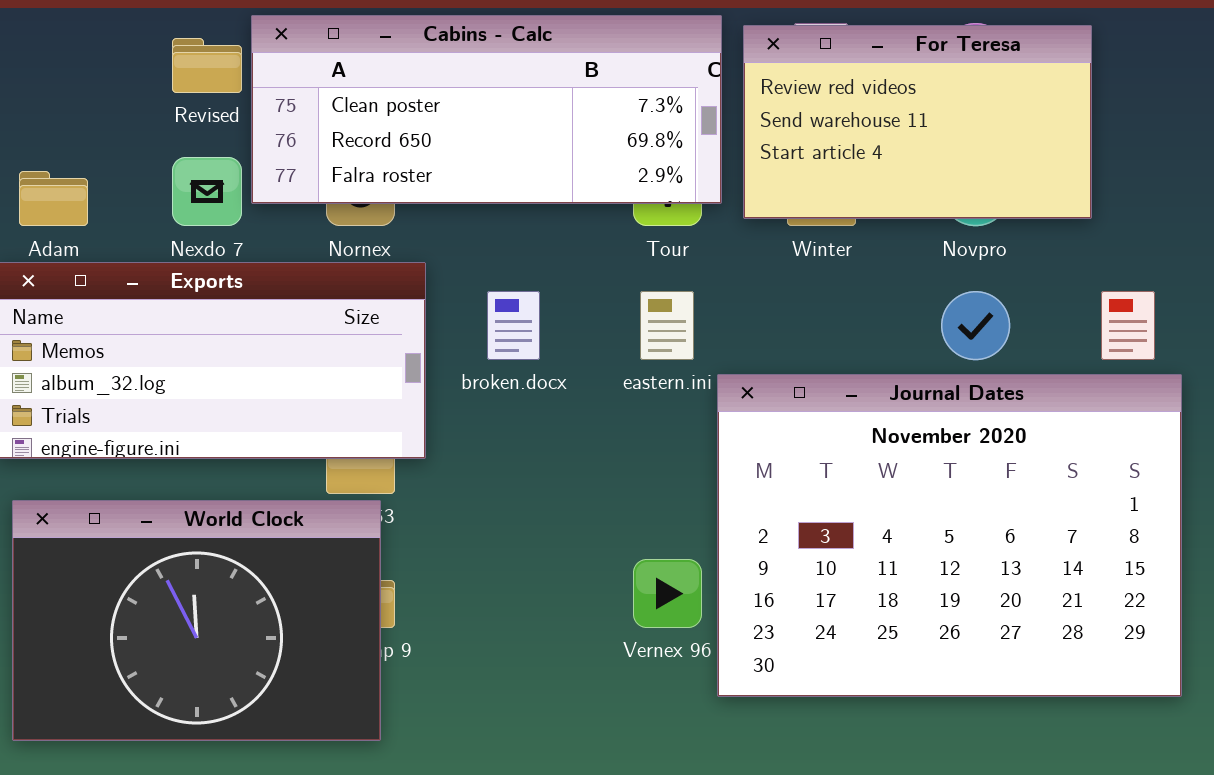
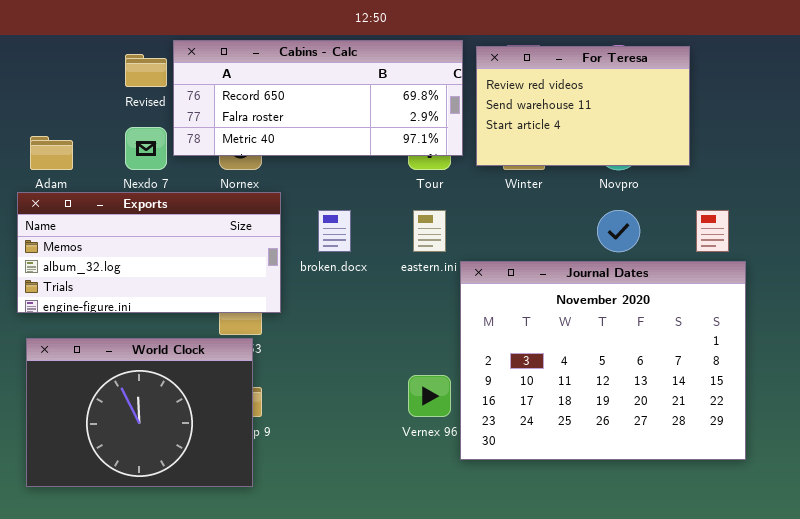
Cabins - Calc: [251,15,722,204] -> [173,40,463,156], scrolled down 1 row

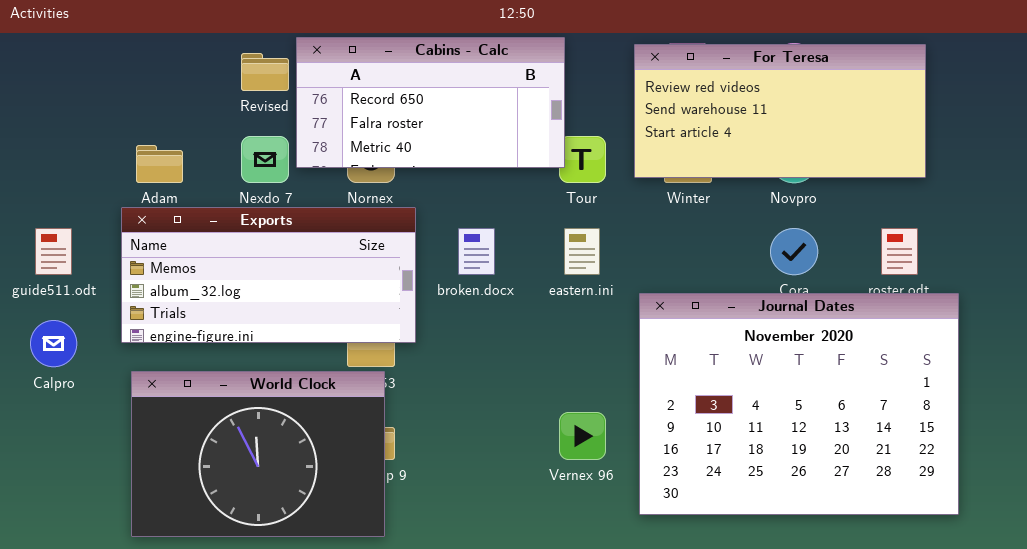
Cabins - Calc: [173,40,463,156] -> [296,37,565,168], resized
For Teresa: [476,46,690,166] -> [634,44,926,178], resized
Journal Dates: [460,261,746,460] -> [639,293,959,515], moved

